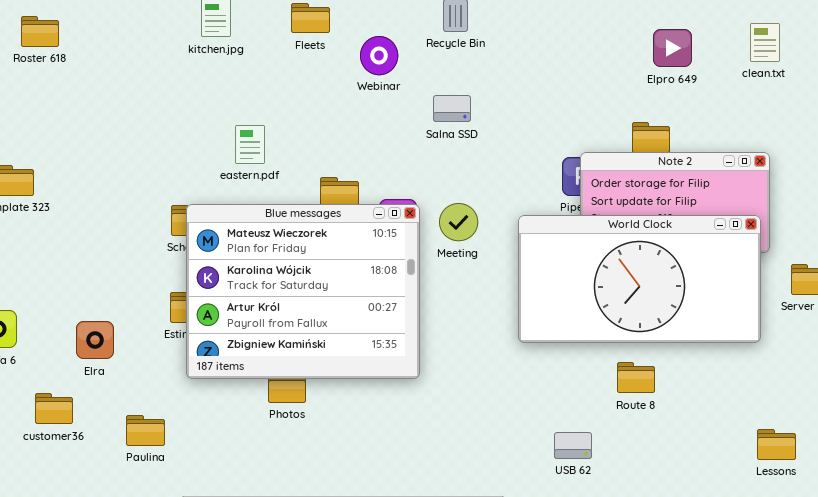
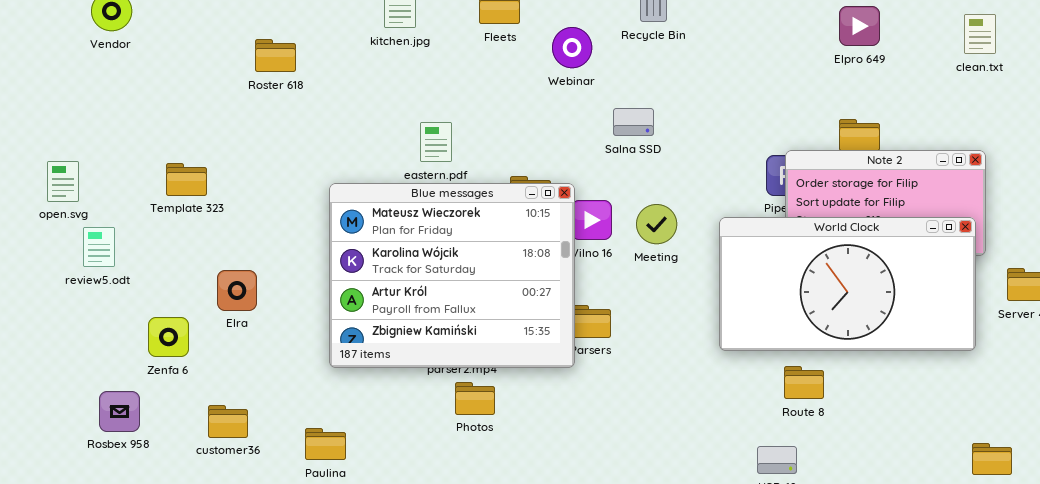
Roster 618: [21,16,59,47] -> [255,39,296,72], moved
Elpro 649: [653,29,692,67] -> [839,6,880,46], moved
Salna SSD: [433,95,471,122] -> [613,108,654,136], moved
Blue messages: [186,204,420,379] -> [329,183,575,368], moved
Elra: [76,321,114,359] -> [217,270,257,311], moved
Route 8: [617,362,655,393] -> [784,366,824,399], moved

